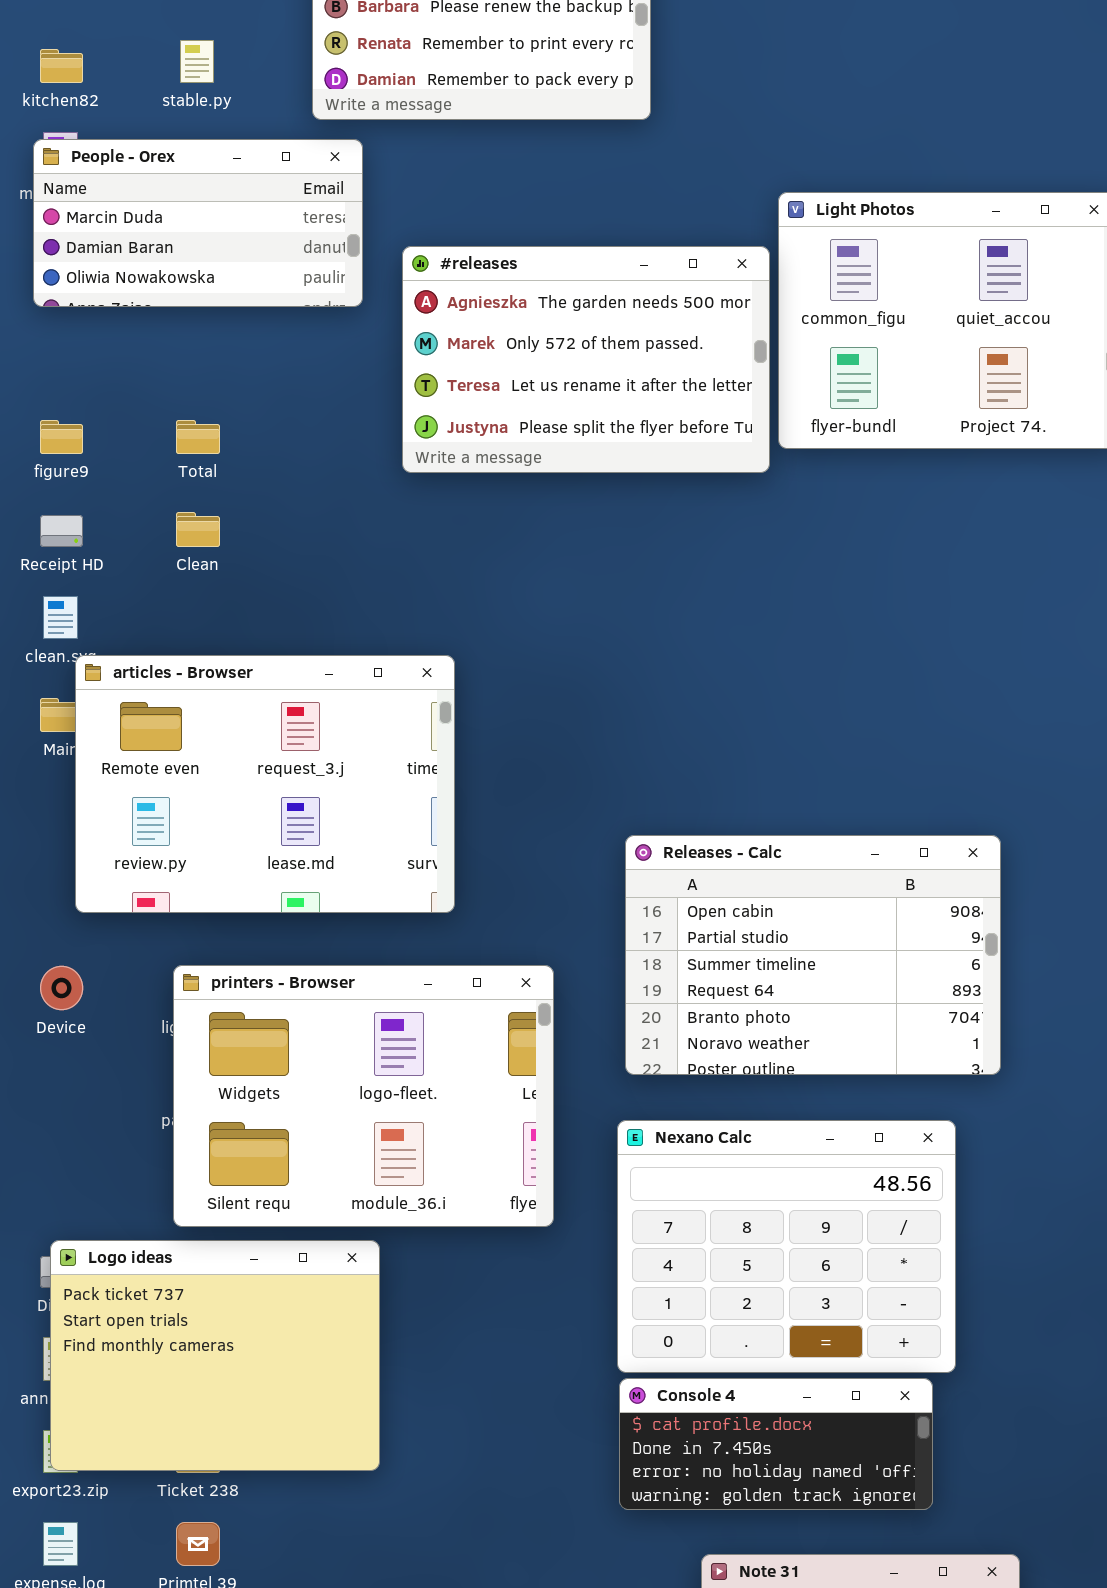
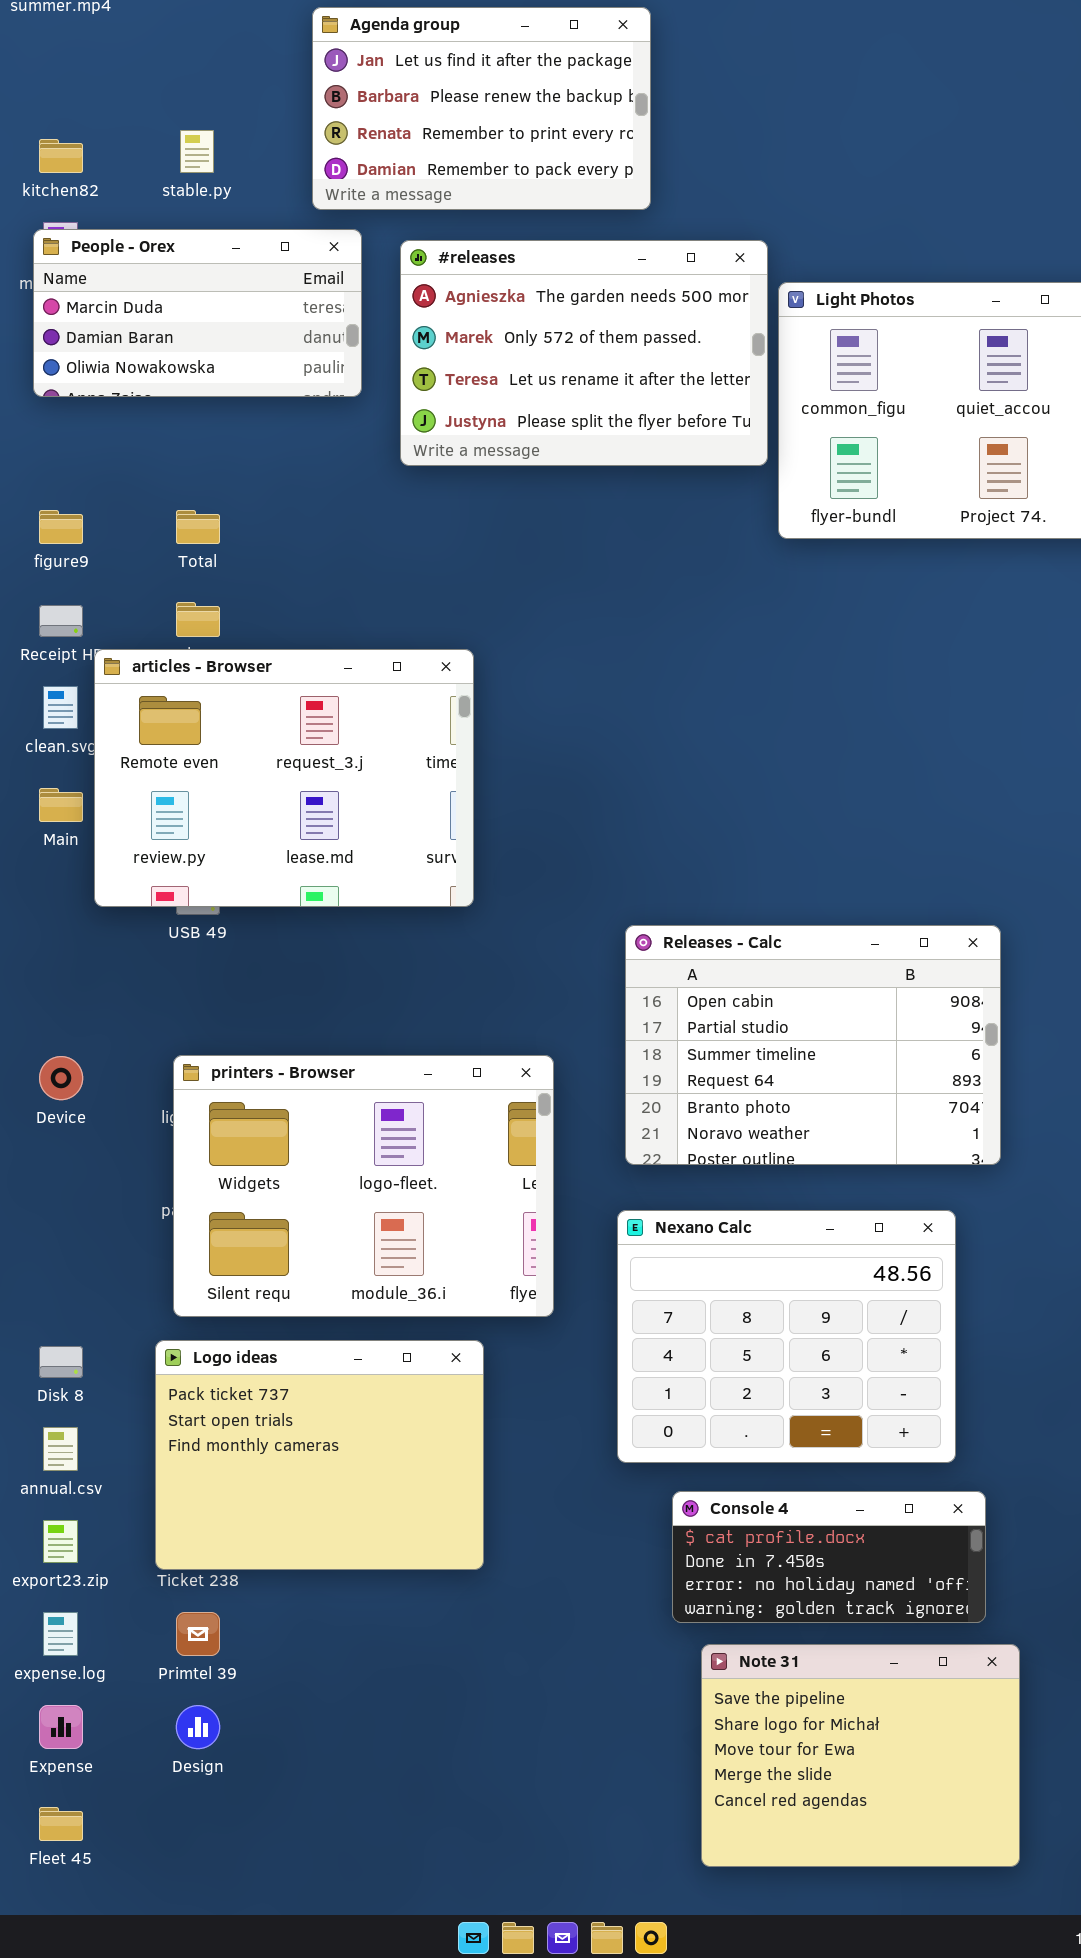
#releases: [402,246,770,473] -> [400,240,768,466], moved
articles - Browser: [75,655,455,913] -> [94,649,474,907], moved
Logo ideas: [50,1240,380,1471] -> [155,1340,484,1570], moved
Console 4: [619,1378,933,1510] -> [672,1491,986,1623], moved

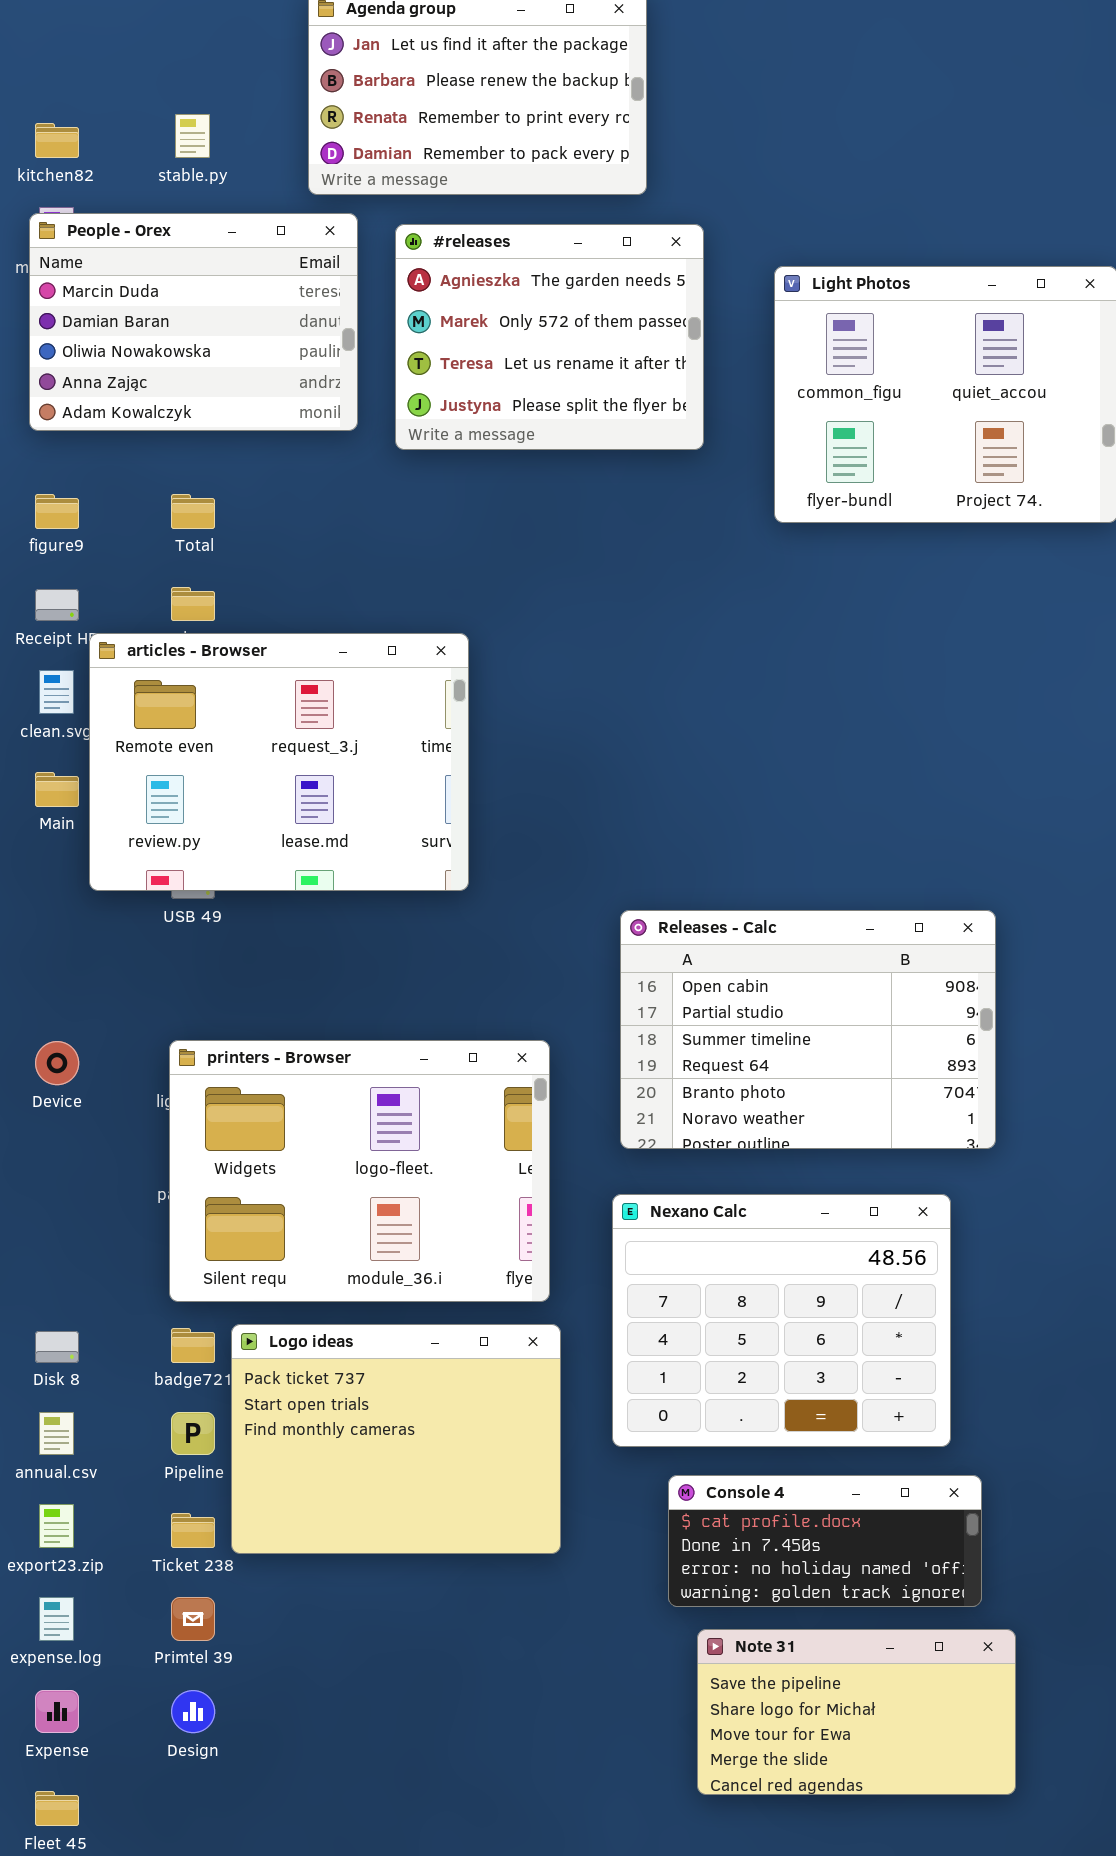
People - Orex: [33,229,362,397] -> [29,213,358,431], resized
#releases: [400,240,768,466] -> [395,224,704,450], resized
Logo ideas: [155,1340,484,1570] -> [231,1324,561,1554], moved
Note 31: [701,1644,1020,1867] -> [697,1629,1016,1795], resized

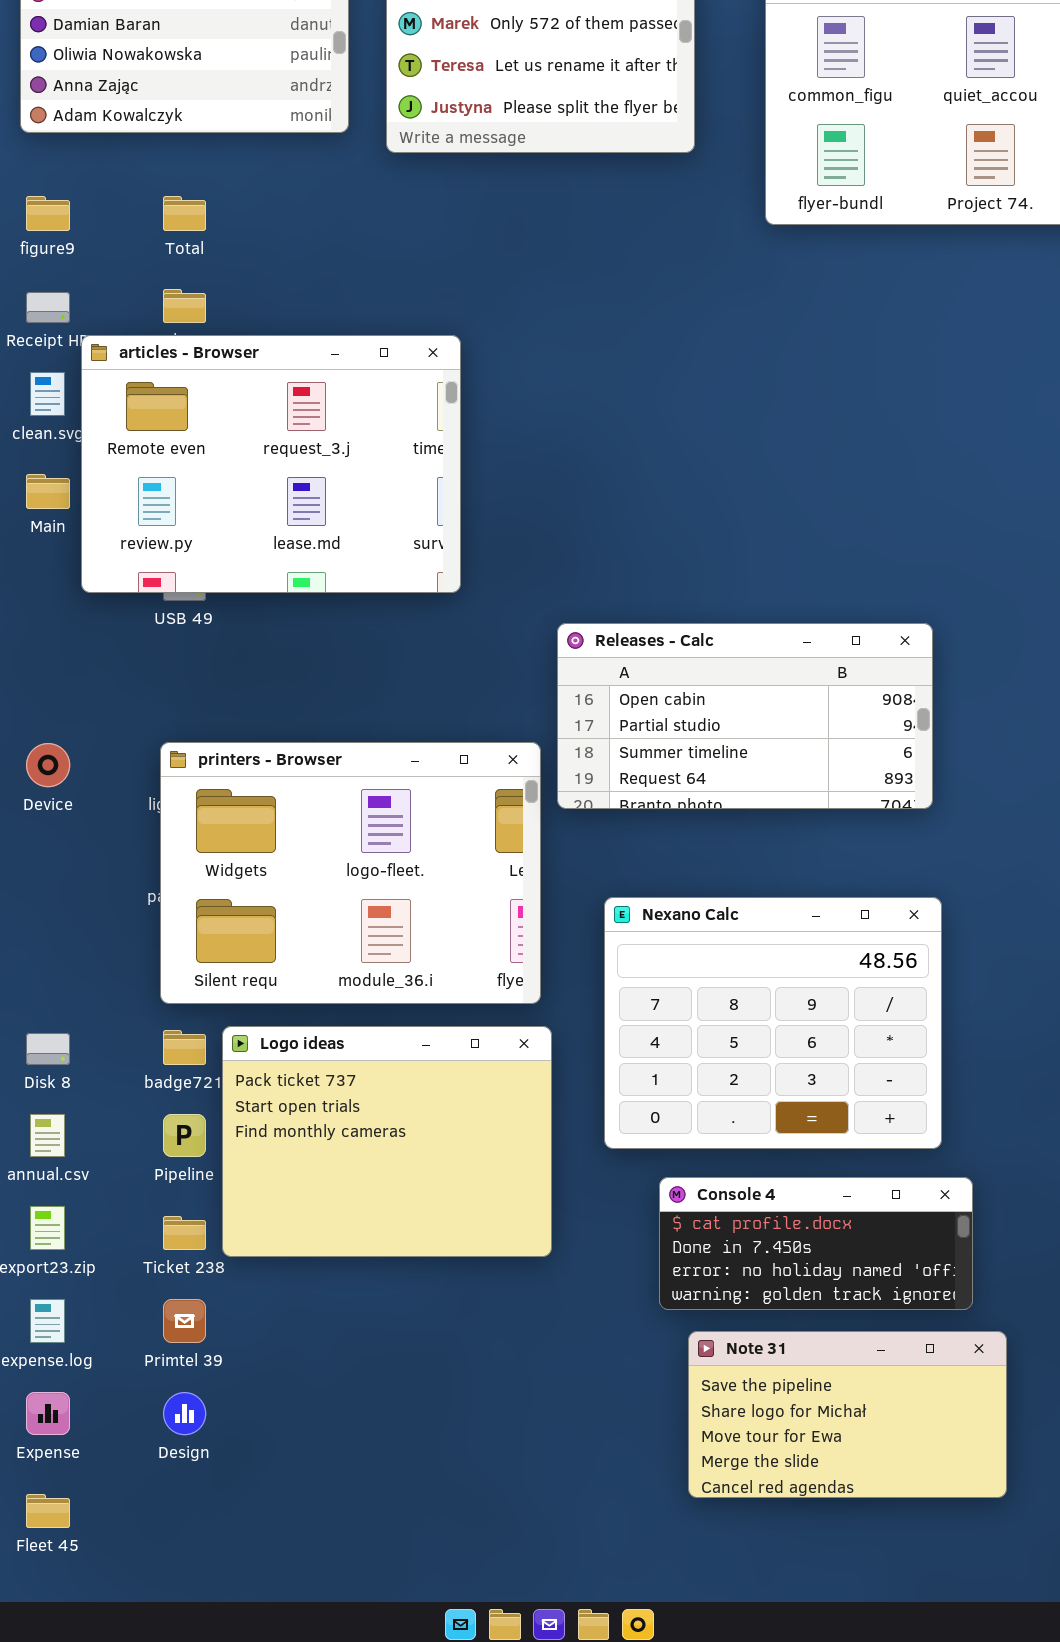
Releases - Calc: [620,910,996,1149] -> [557,623,933,809], moved, resized

